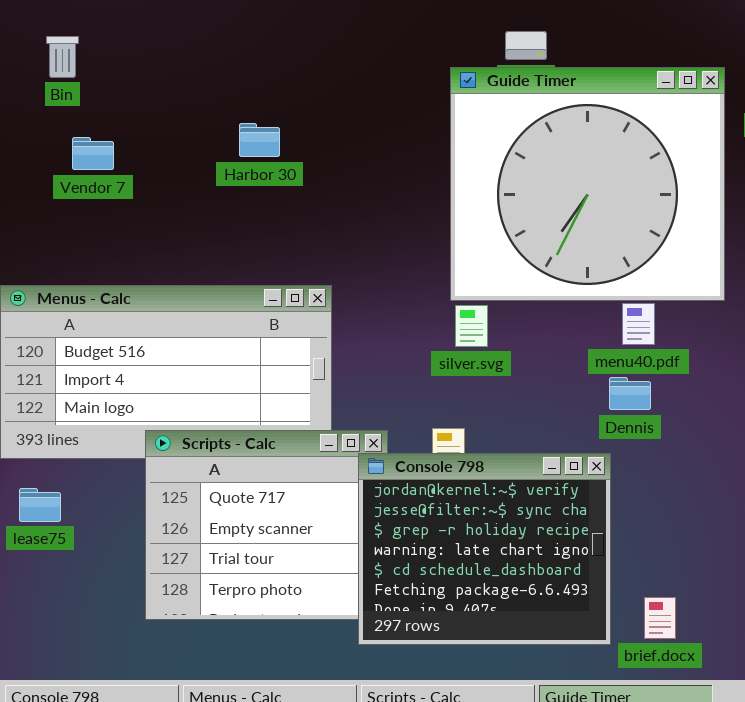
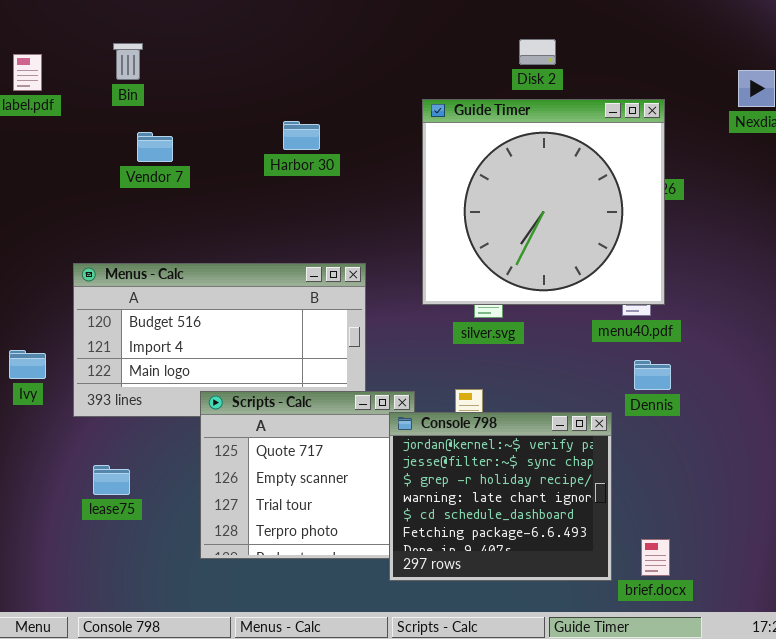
Guide Timer: [450,67,725,301] -> [422,99,665,305], moved
Dennis: [609,377,651,410] -> [634,360,671,390], moved
lease75: [19,488,61,522] -> [93,465,130,495], moved

